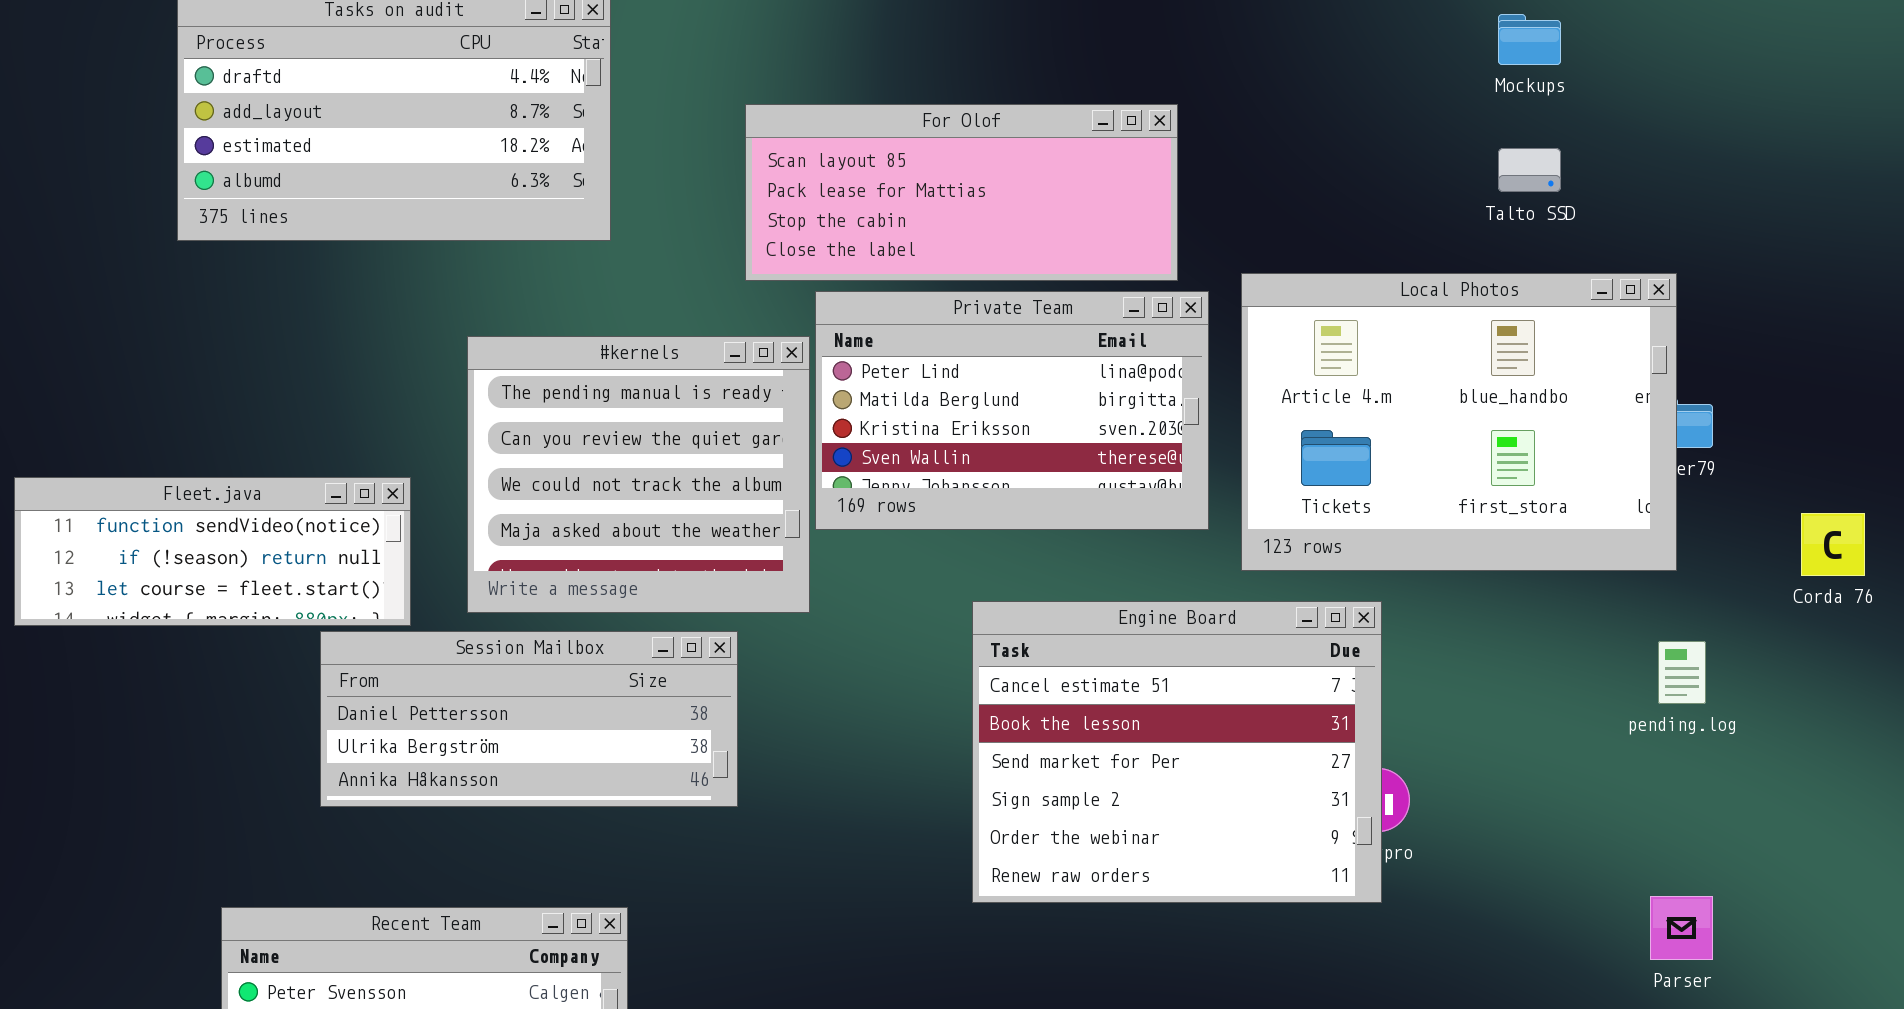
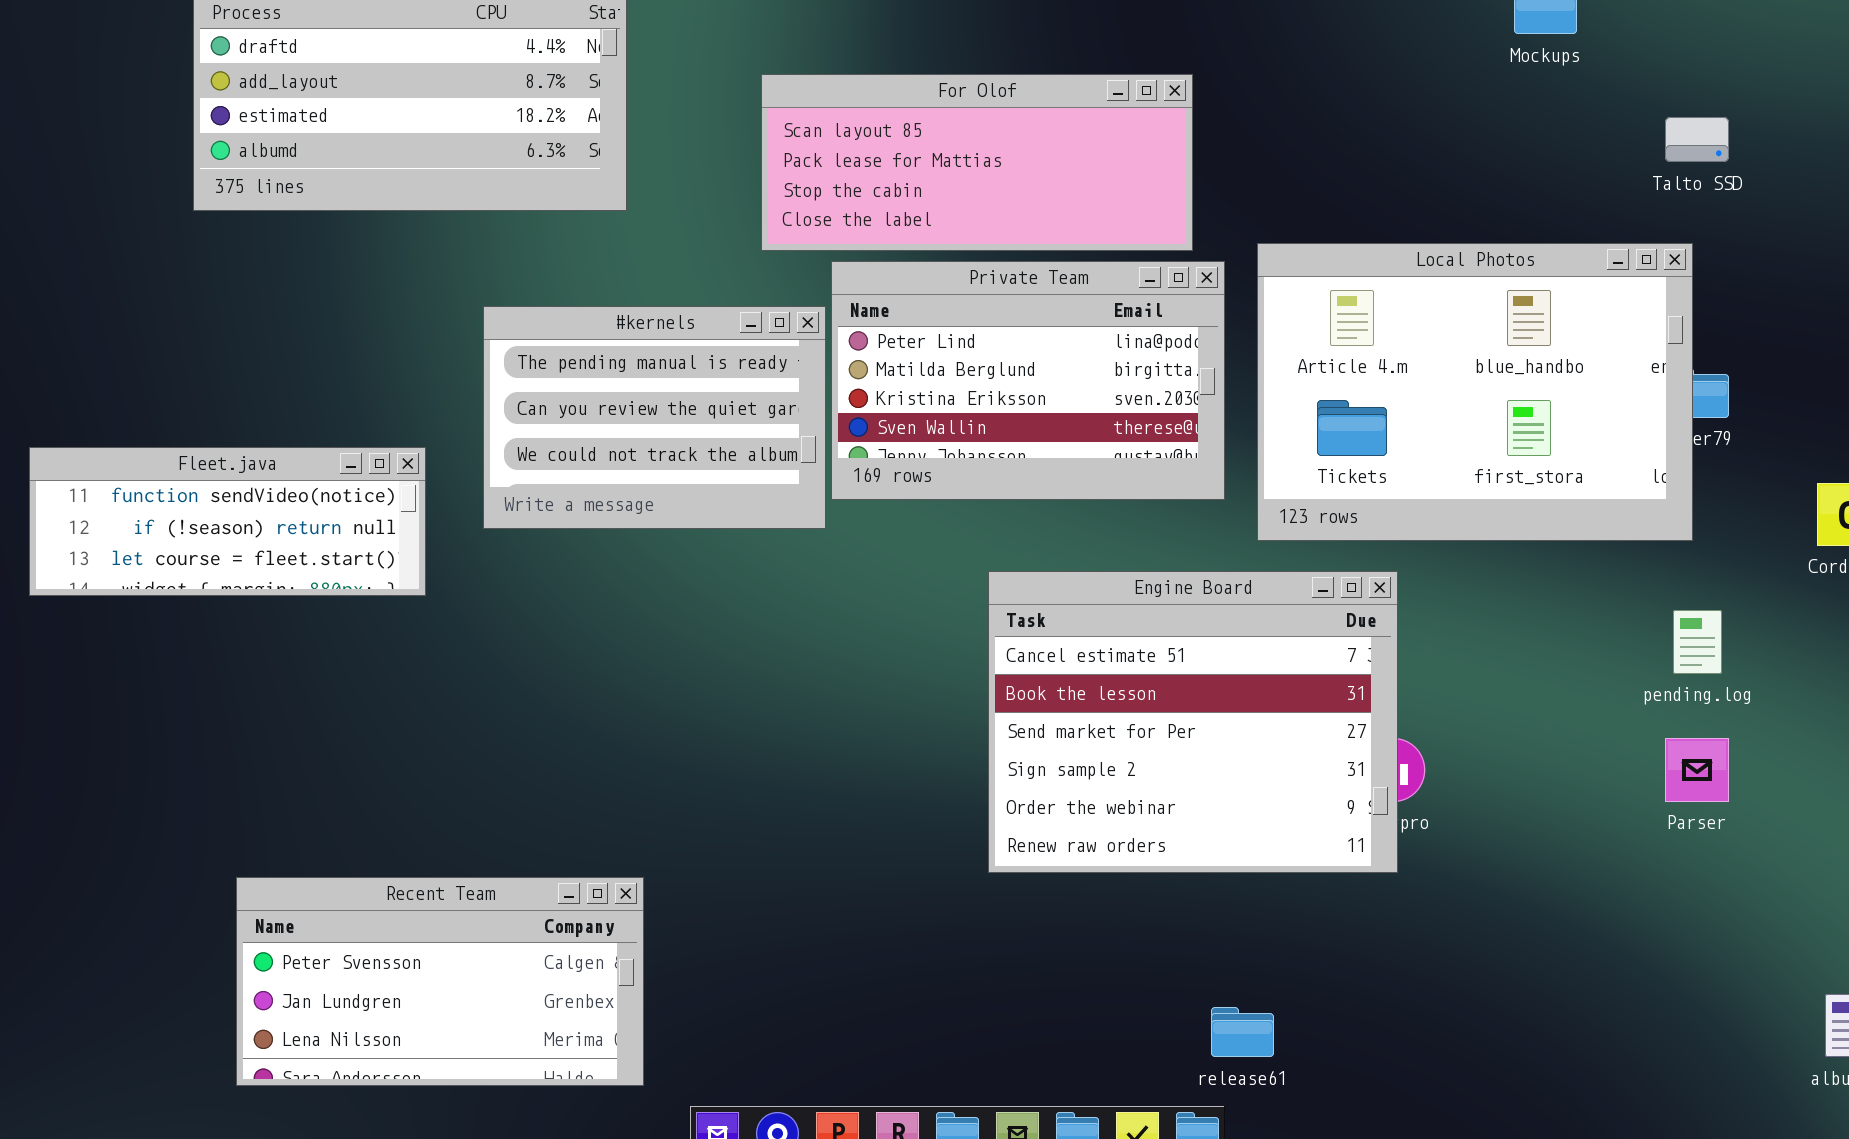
Talto SSD: [1498,148,1561,192] -> [1665,117,1729,162], moved
#kernels: [467,336,810,613] -> [483,306,826,529], resized
Session Mailbox: [320,631,738,807] -> none, closed
Parser: [1650,896,1713,960] -> [1665,738,1729,802], moved

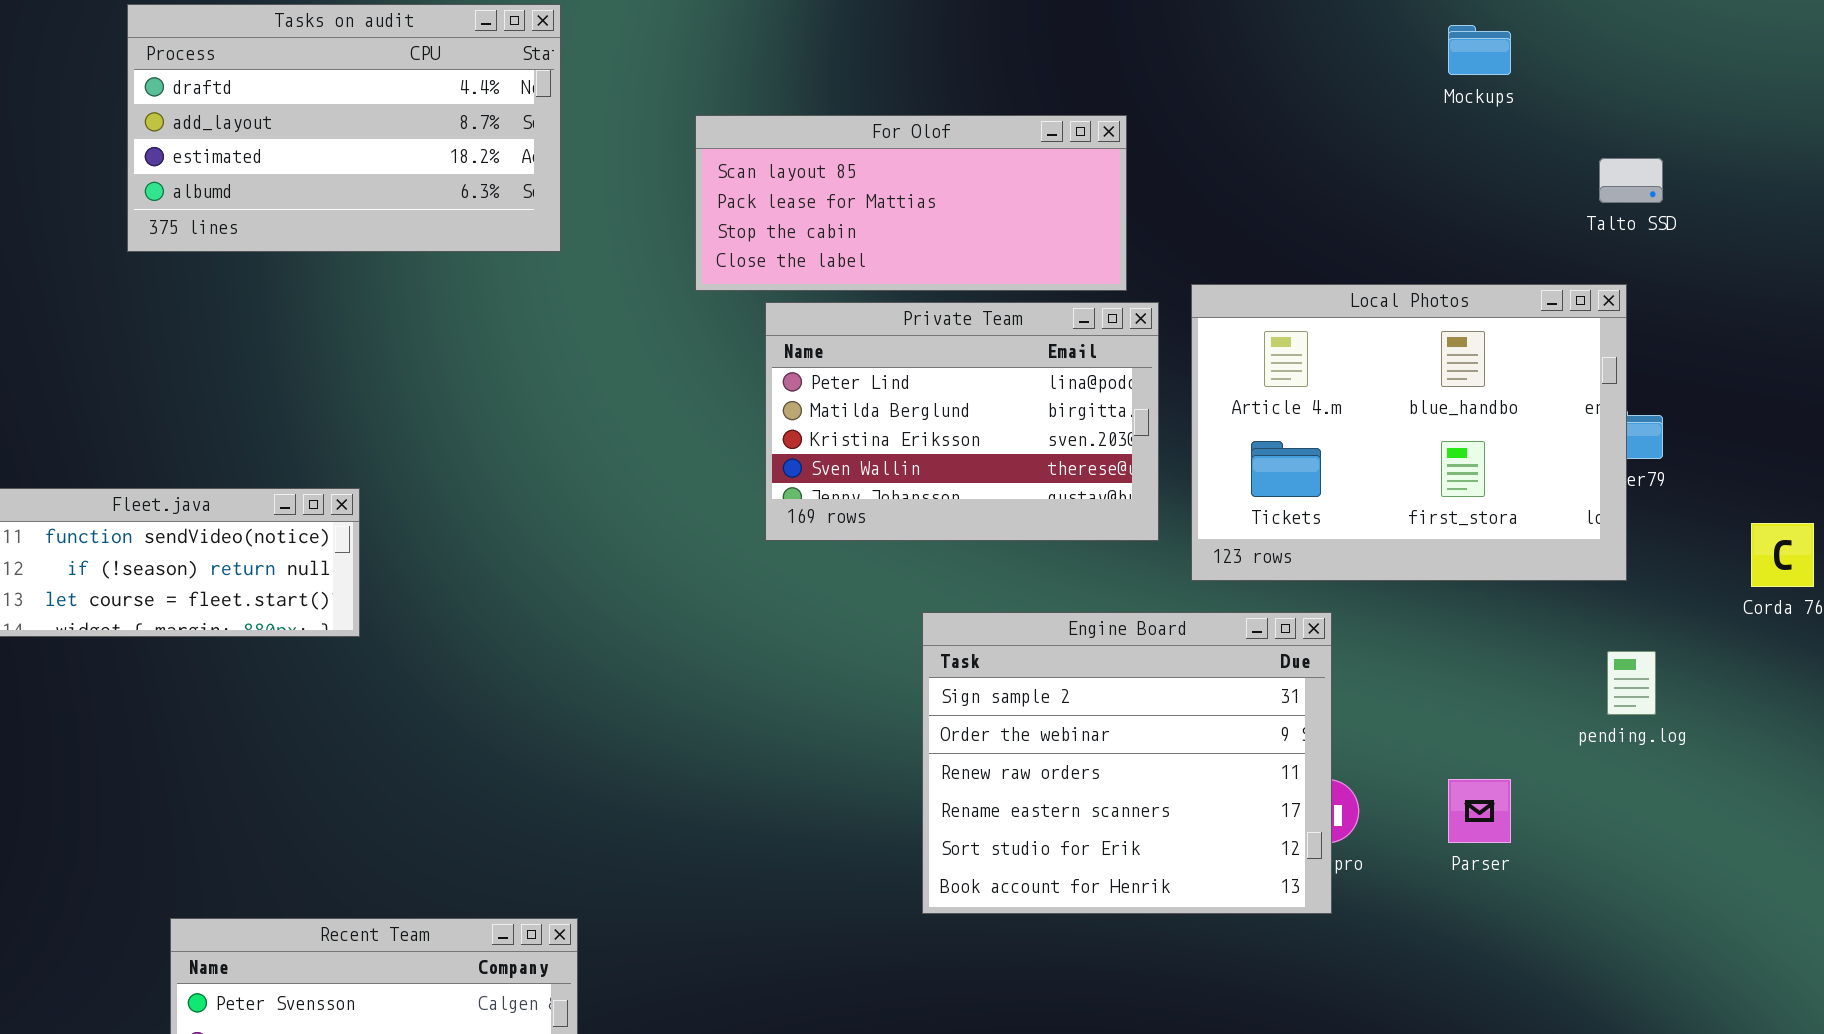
#kernels: [483,306,826,529] -> none, closed
Engine Board: [988,571,1398,873] -> [922,612,1332,914], scrolled down 3 rows
Parser: [1665,738,1729,802] -> [1448,779,1511,843], moved

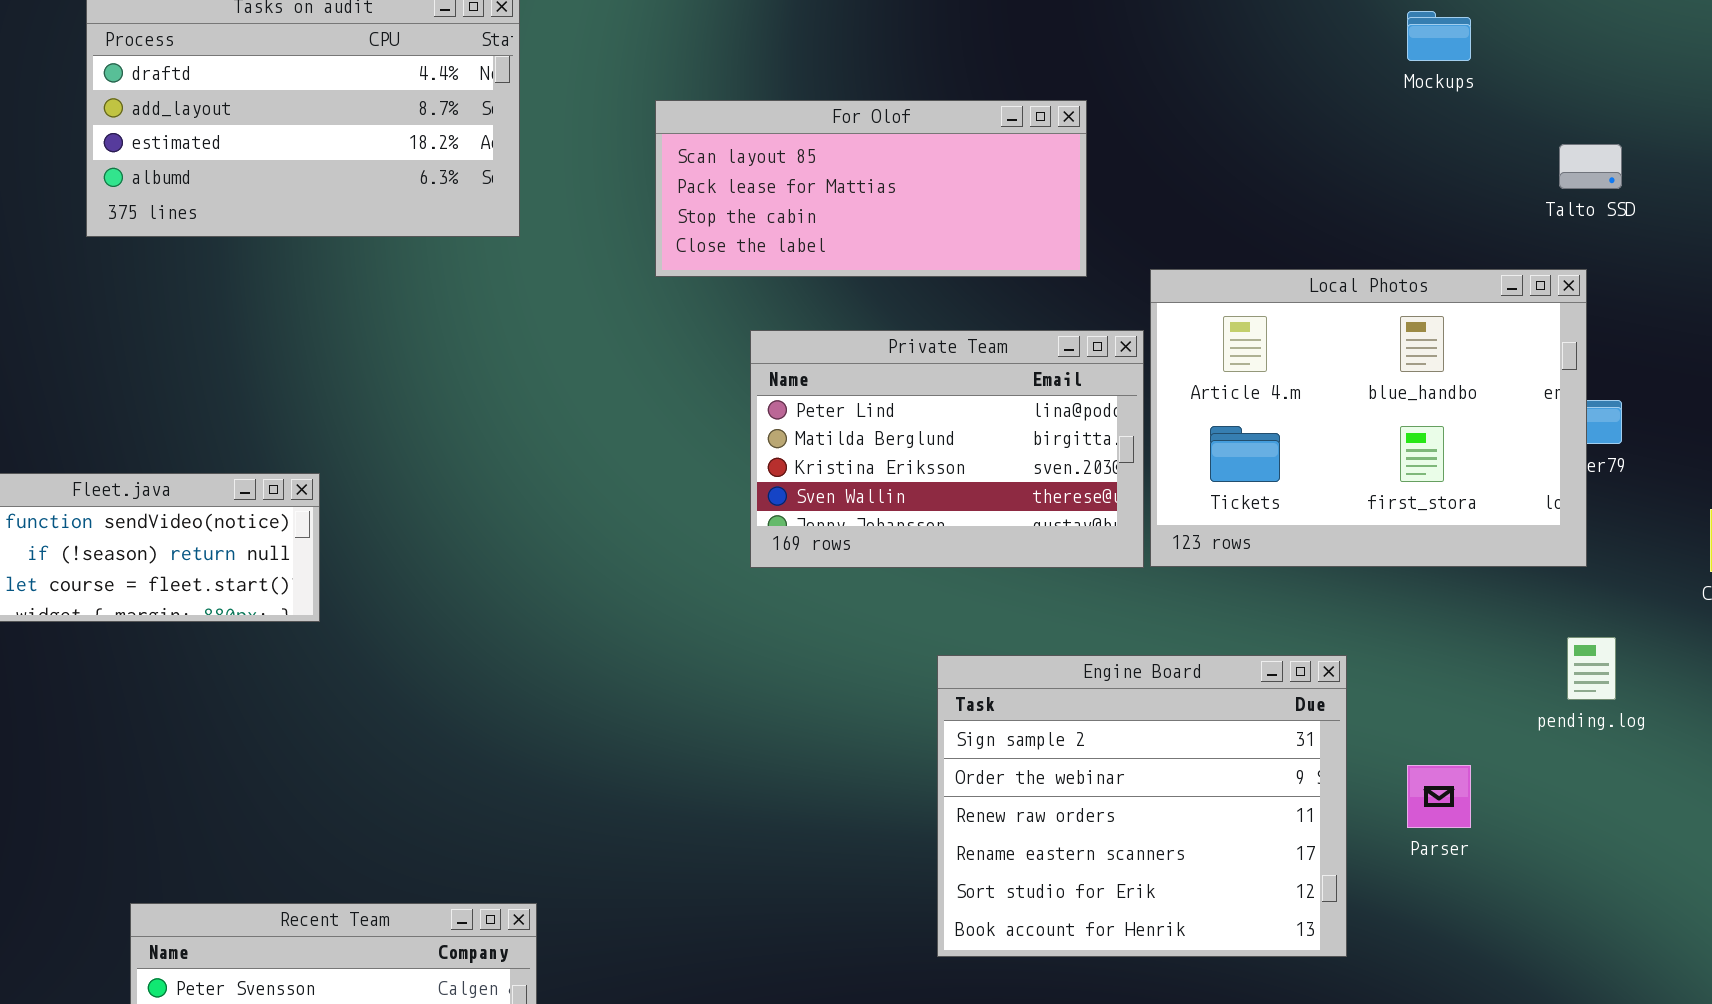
Private Team: [765,302,1159,541] -> [750,330,1144,568], moved
Engine Board: [922,612,1332,914] -> [937,655,1347,957], moved

